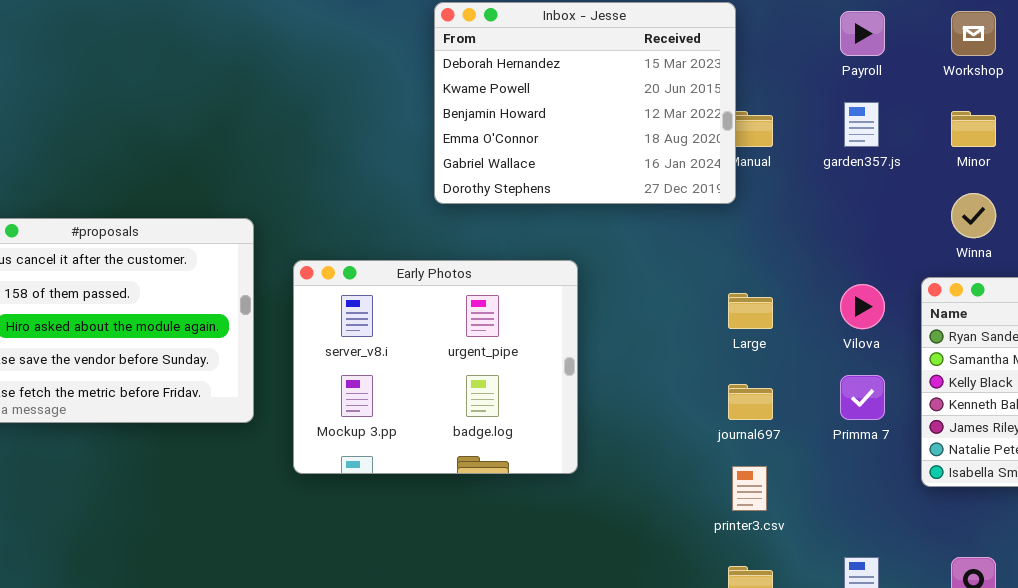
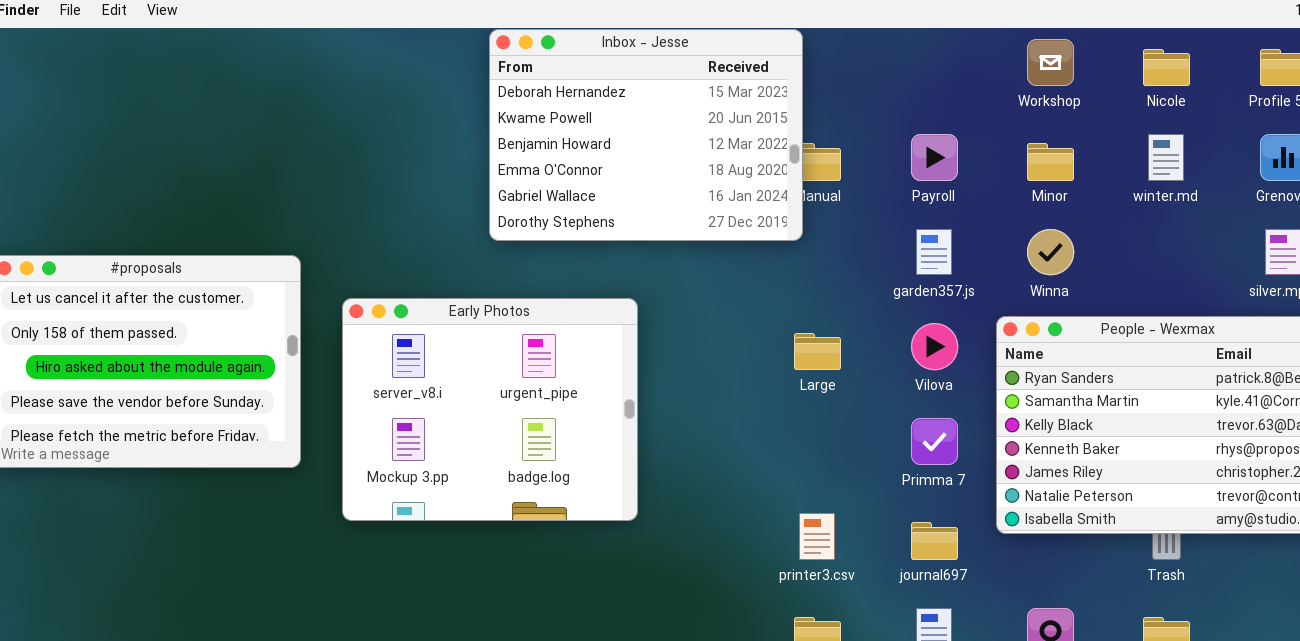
Payroll: [840,11,885,56] -> [911,134,958,181], moved
garden357.js: [844,102,879,147] -> [916,229,952,275], moved
journal697: [728,384,773,420] -> [911,522,958,560], moved

